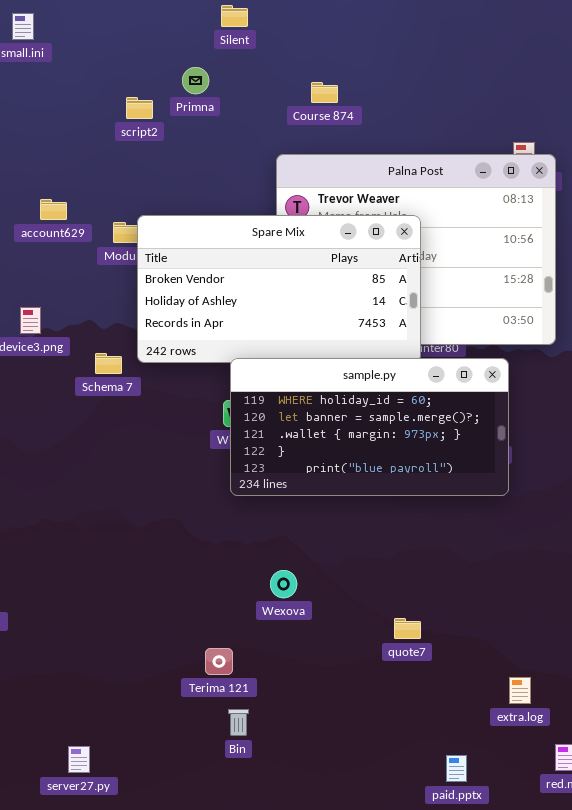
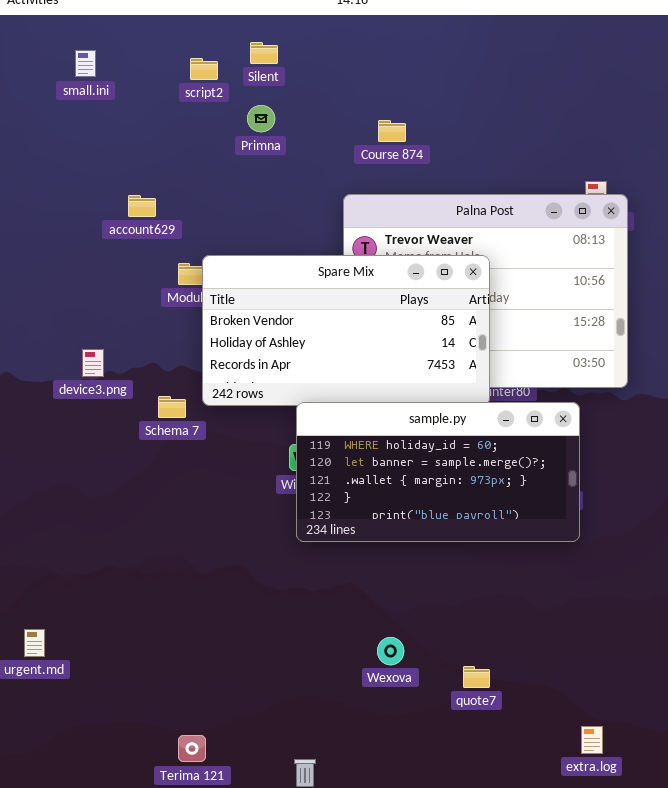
Silent: [221,5,248,27] -> [250,42,278,64], moved
script2: [126,97,153,119] -> [190,58,218,80], moved
account629: [40,199,67,220] -> [128,195,156,217], moved
Wexova: [270,570,297,598] -> [377,637,404,665], moved
Terima 121: [205,648,233,675] -> [178,735,206,762], moved

